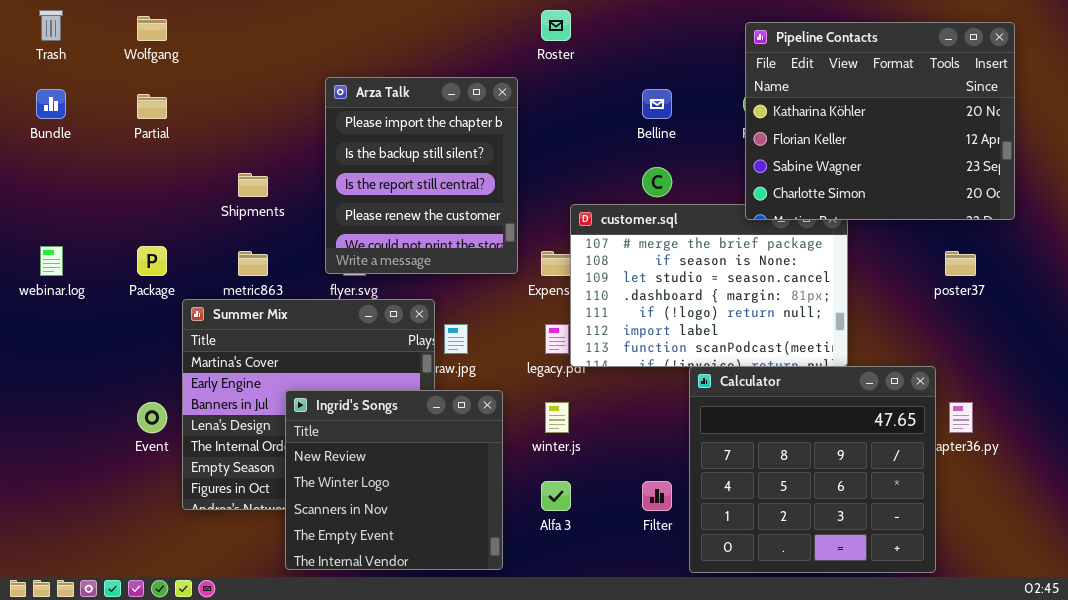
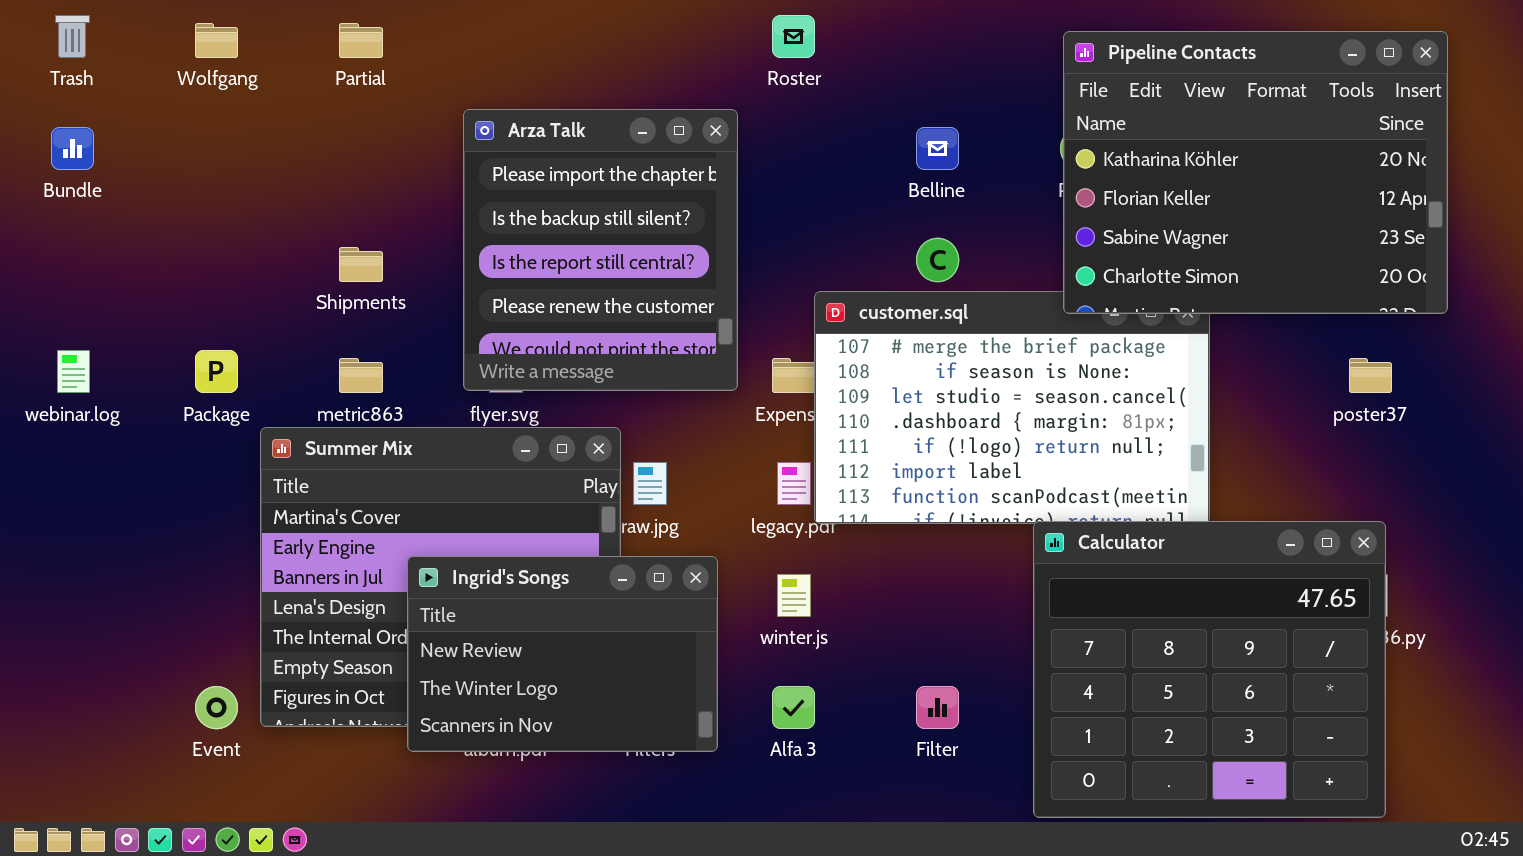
Partial: [137,94,167,119] -> [339,23,383,58], moved
Calculator: [689,366,936,573] -> [1033,521,1386,818], moved
Ingrid's Songs: [285,390,503,570] -> [407,556,718,752], resized
Event: [137,402,167,433] -> [195,686,238,729], moved

